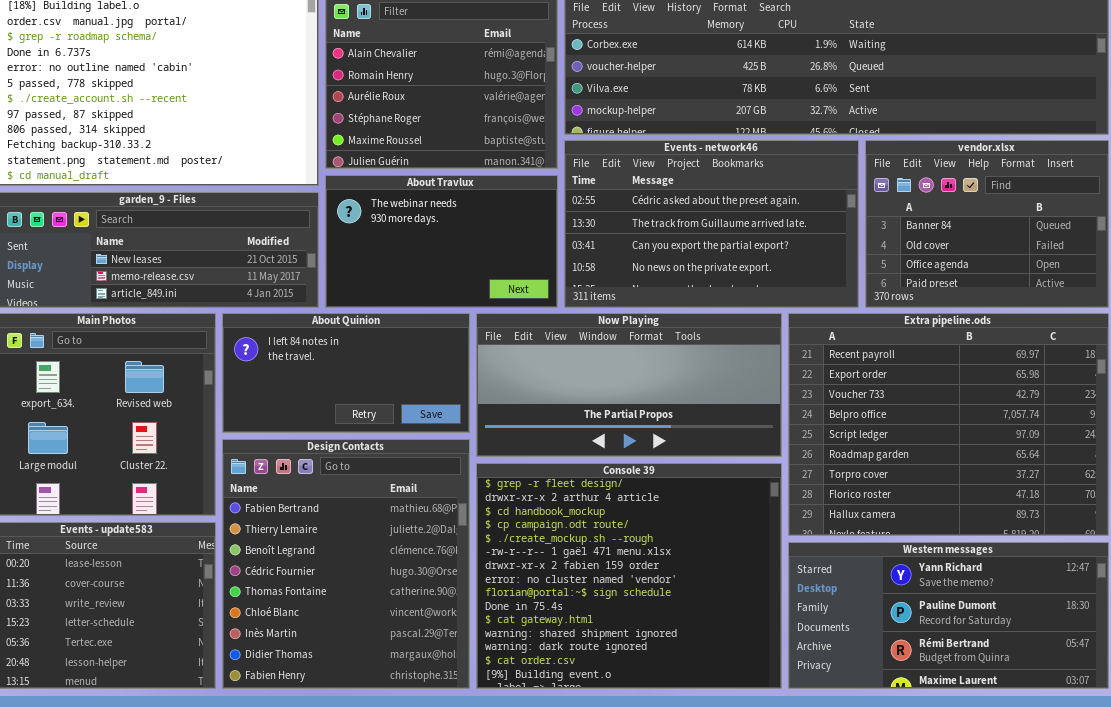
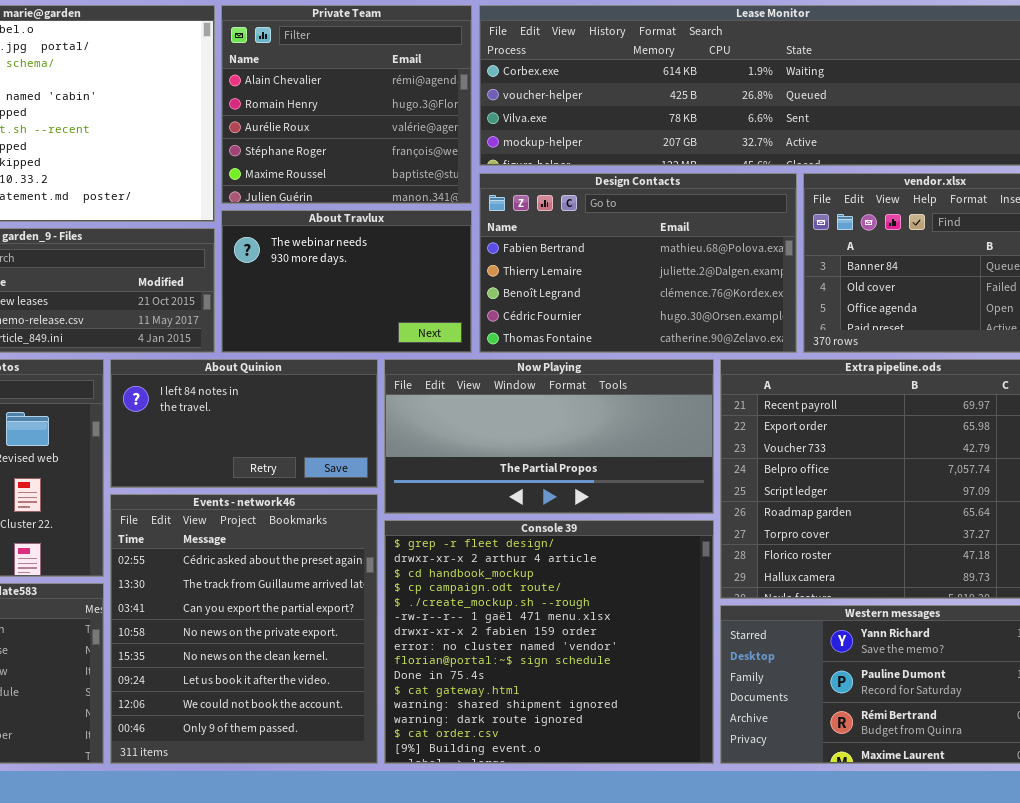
Events - network46: [564,140,859,308] -> [110,494,378,764], moved, resized
Design Contacts: [222,439,470,689] -> [479,173,797,353], moved, resized

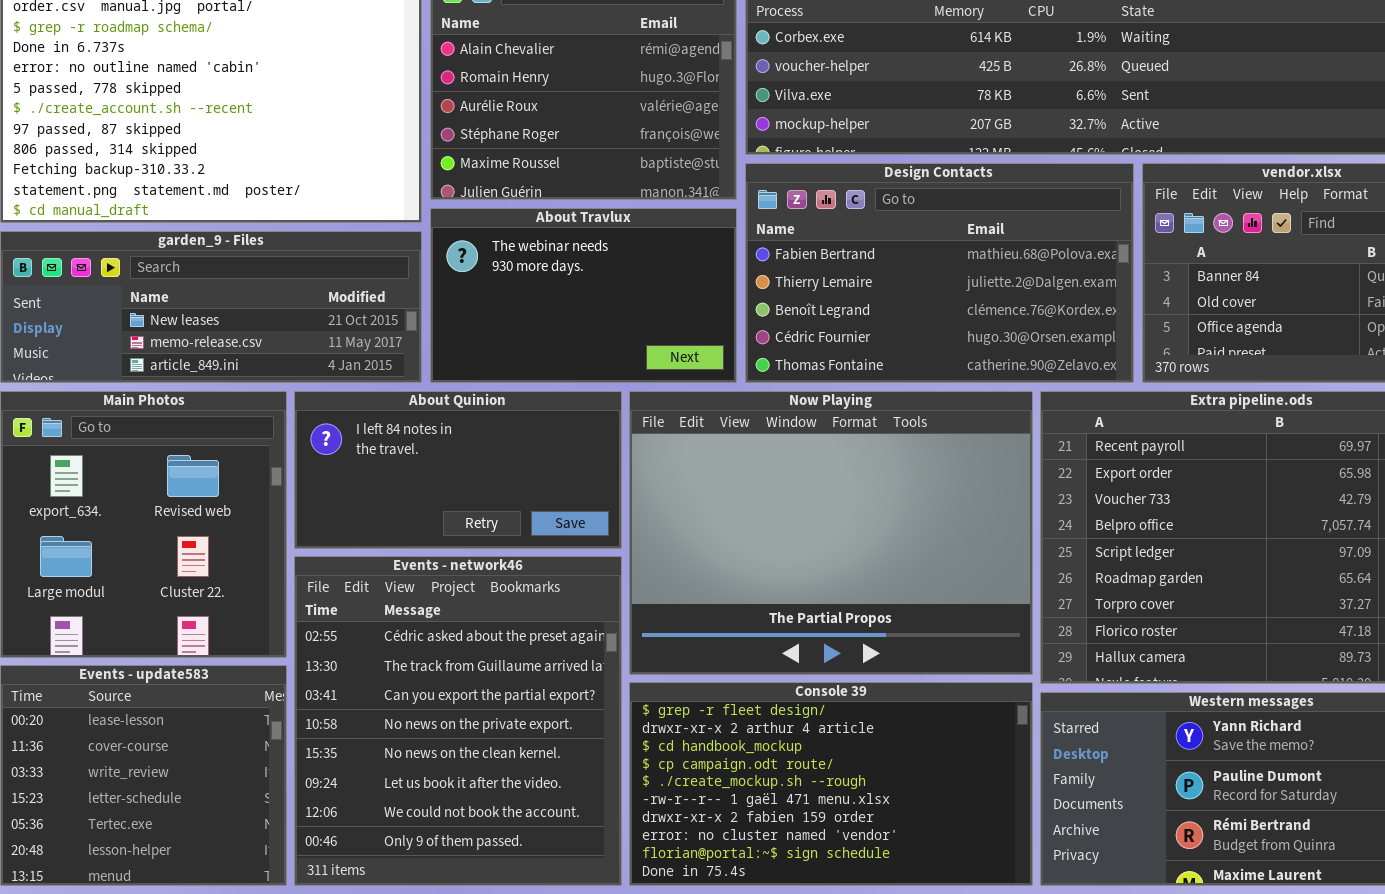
Now Playing: [384,359,714,514] -> [629,391,1033,675], resized
Console 39: [384,520,714,764] -> [629,682,1033,886], resized

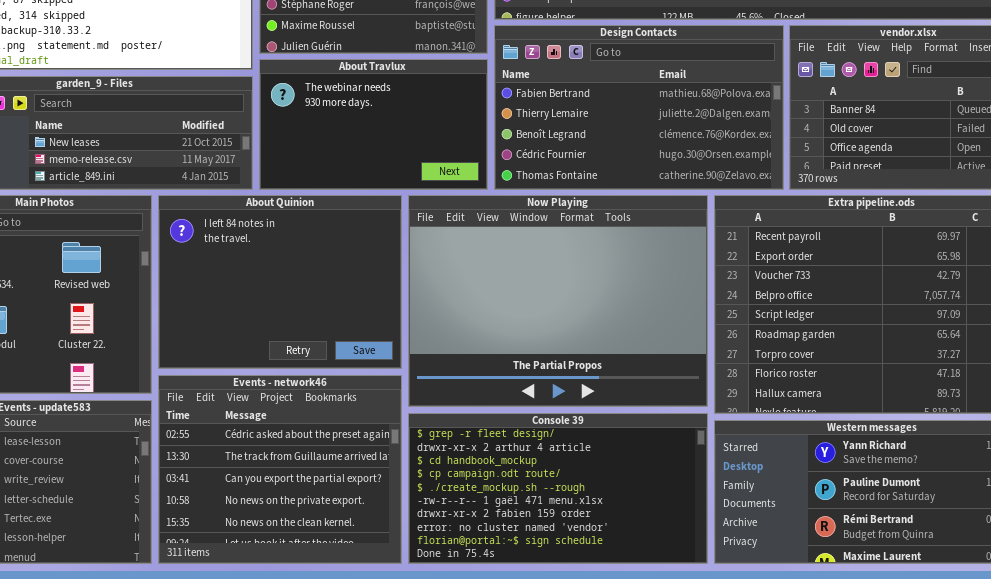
About Quinion: [294,391,622,549] -> [158,195,402,369], resized
Events - network46: [294,556,622,886] -> [158,375,402,564], resized

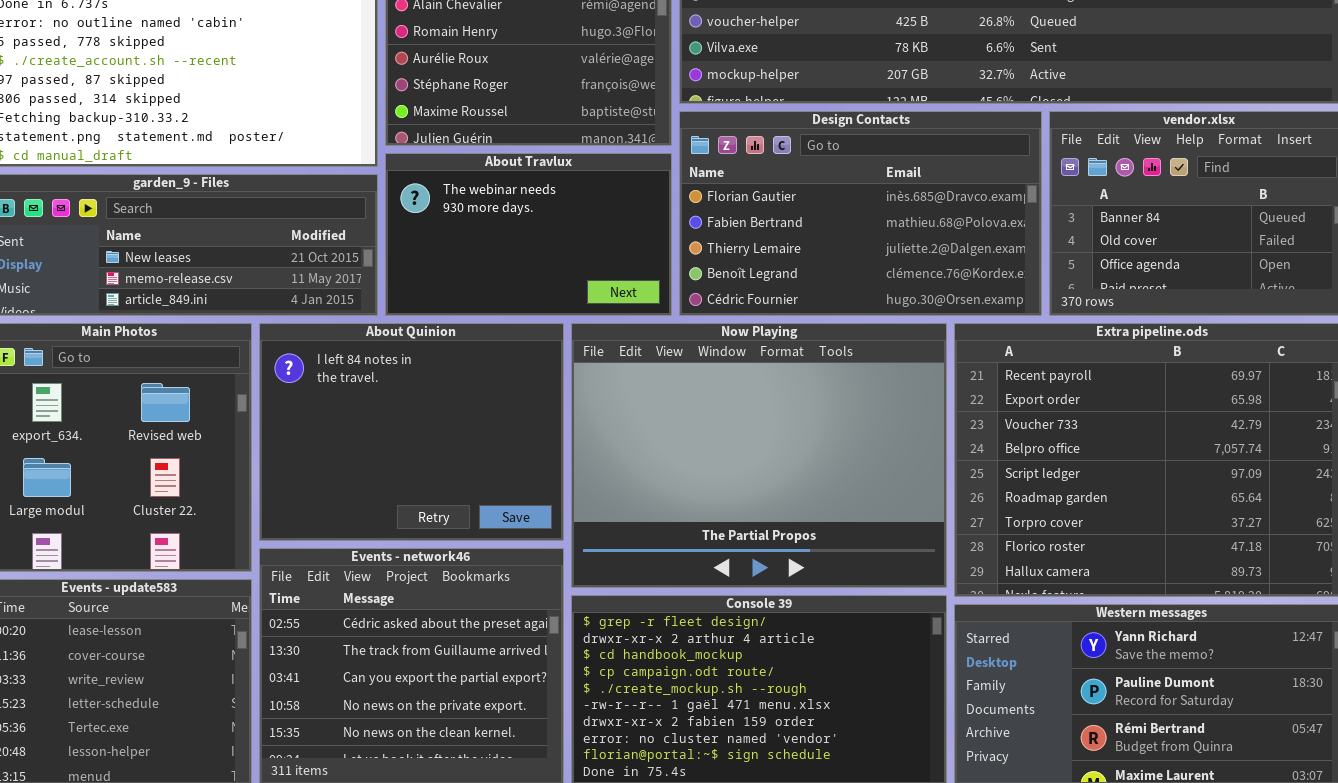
Design Contacts: [494,25,784,190] -> [679,111,1042,316], scrolled up 1 row

